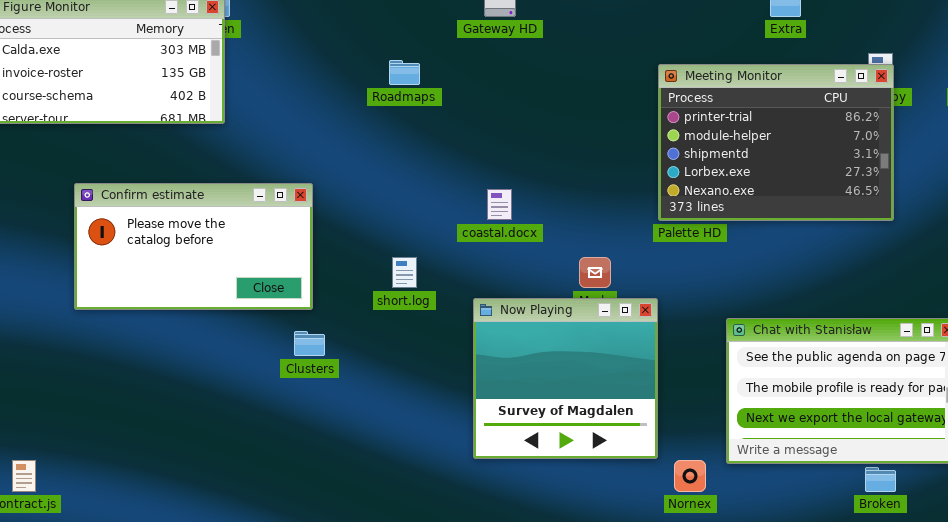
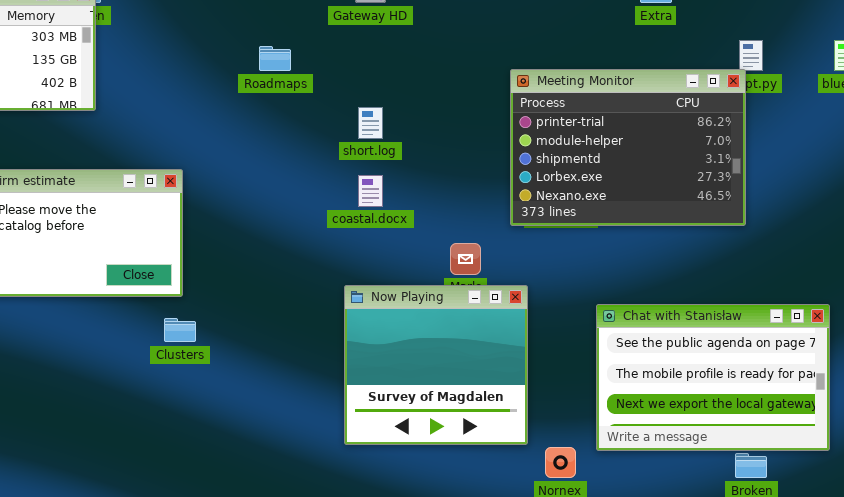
Meeting Monitor: [658,64,894,221] -> [510,69,746,226], moved
short.log: [392,257,417,288] -> [358,107,383,139], moved

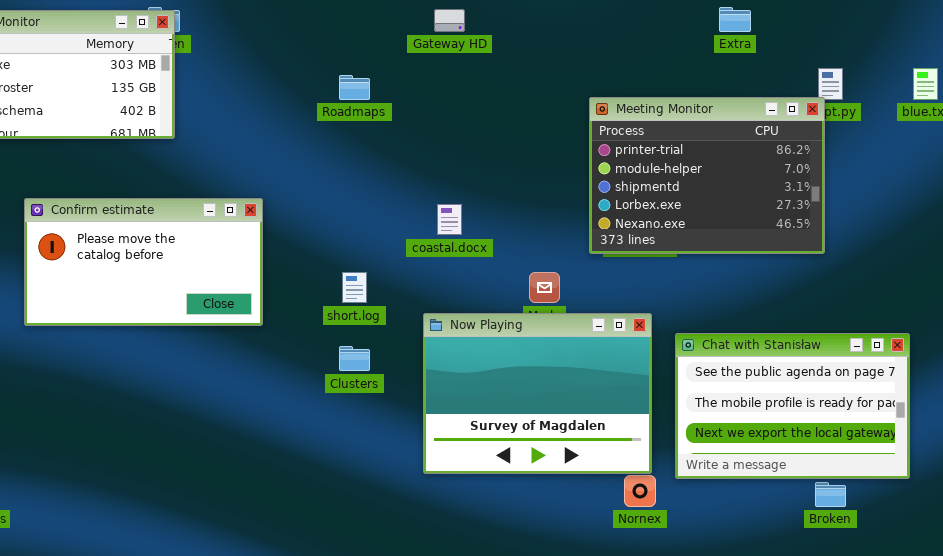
short.log: [358,107,383,139] -> [342,272,367,303], moved
Now Playing: [344,285,528,445] -> [423,313,652,474], resized
Clusters: [164,318,196,342] -> [339,346,370,371], moved

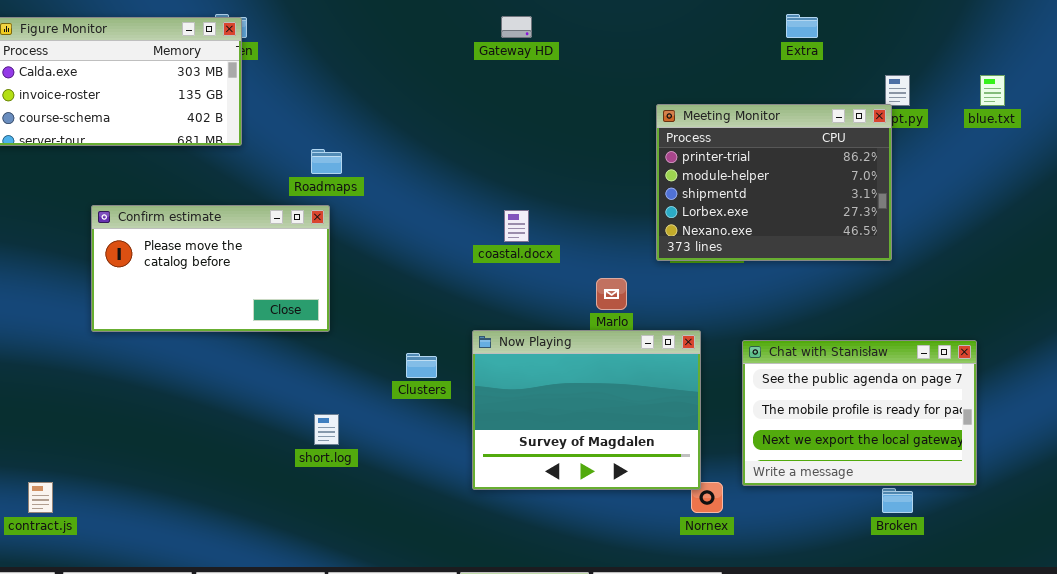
Roadmaps: [339,75,370,100] -> [311,149,342,174], moved
short.log: [342,272,367,303] -> [314,414,339,445], moved
Now Playing: [423,313,652,474] -> [472,330,701,490], moved

